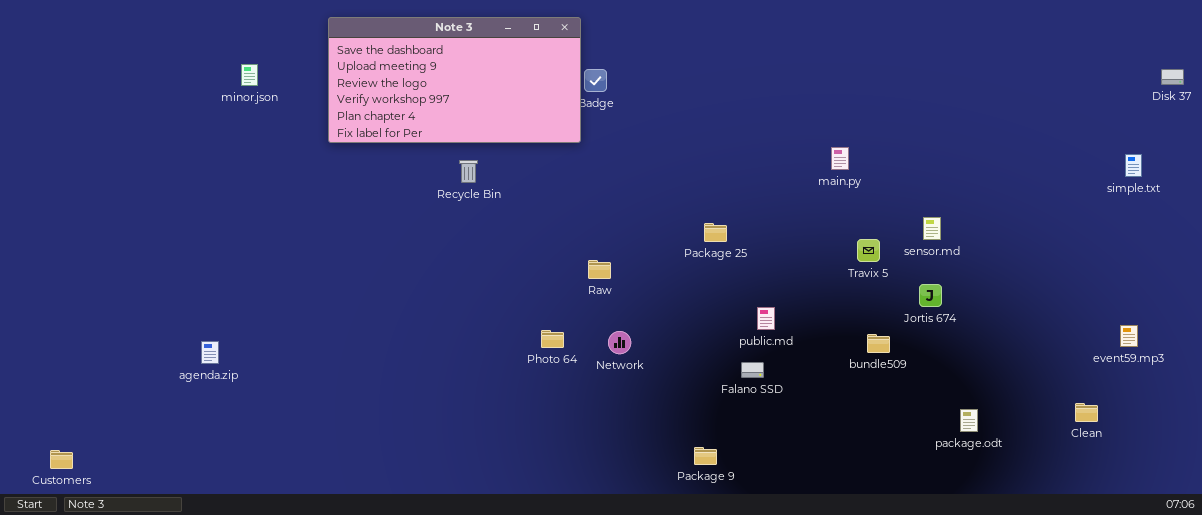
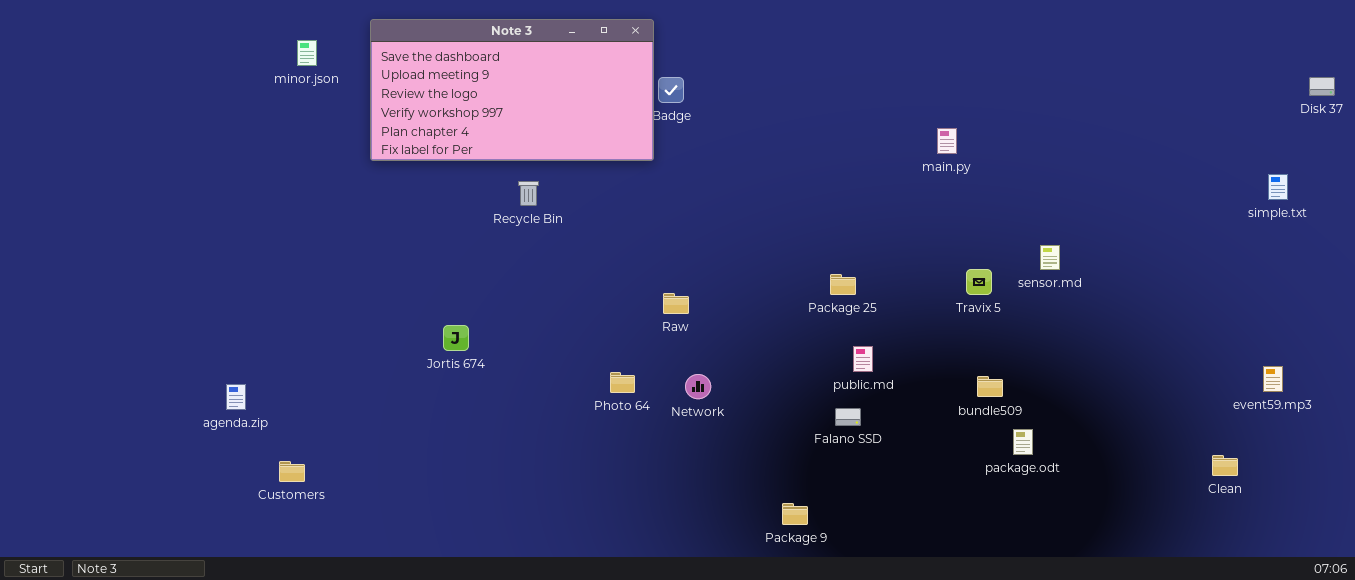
minor.json: [241,64,258,86] -> [297,40,317,66], moved
main.py: [831,147,849,170] -> [937,128,957,154], moved
Package 25: [704,223,727,242] -> [830,274,856,295], moved
Jortis 674: [919,284,942,307] -> [443,325,469,351], moved
package.odt: [960,409,978,432] -> [1013,429,1033,455], moved
Customers: [50,450,73,469] -> [279,461,305,482], moved

